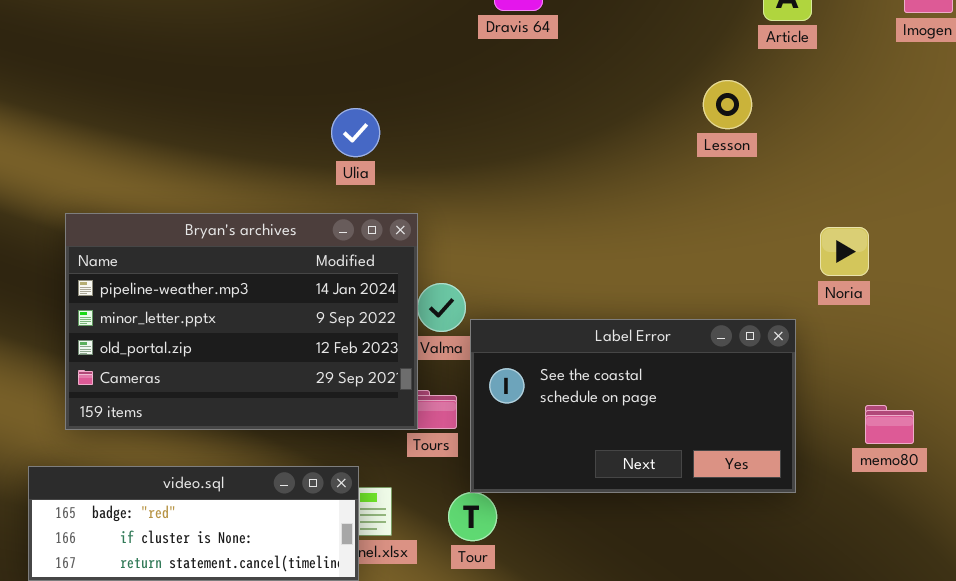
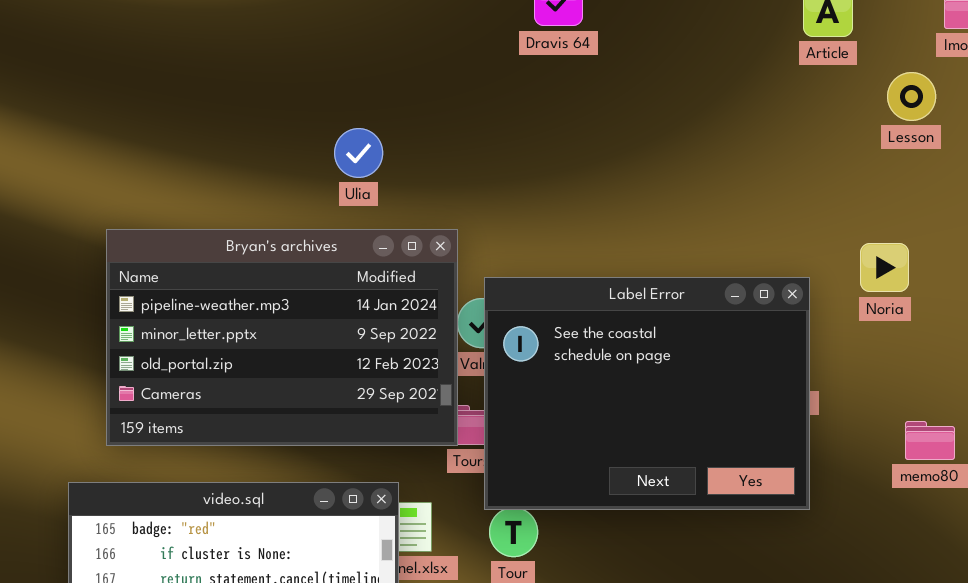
Lesson: [703,80,752,129] -> [887,72,936,121], moved
Ulia: [331,108,380,157] -> [334,128,383,178], moved
Label Error: [470,319,796,493] -> [484,277,810,510], moved, resized

